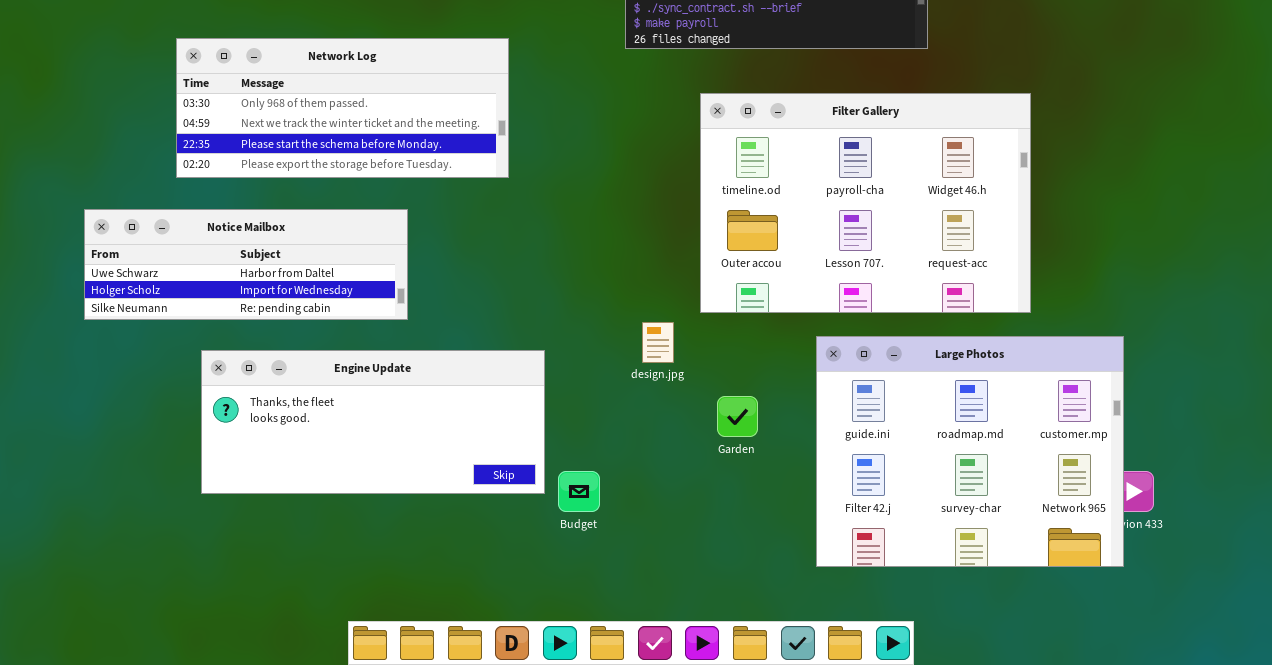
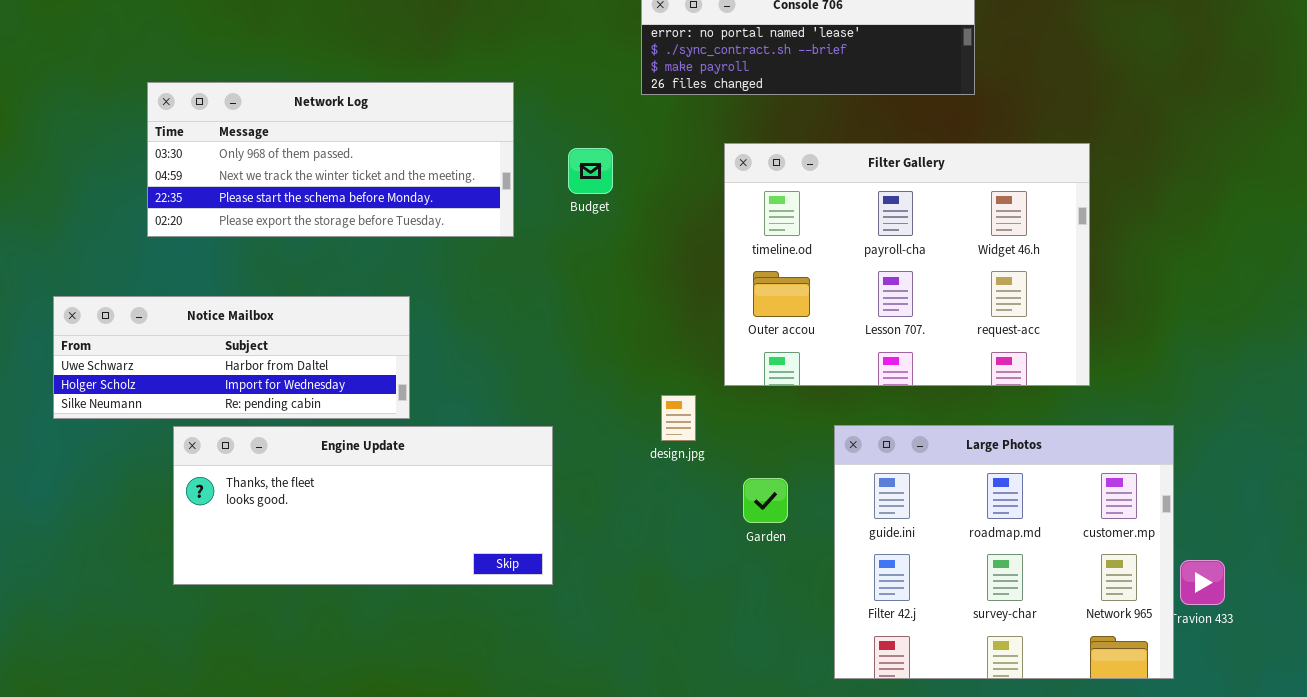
Notice Mailbox: [84,209,408,320] -> [53,296,410,419], moved
Large Photos: [816,336,1124,567] -> [834,425,1174,679], moved
Budget: [558,471,600,512] -> [568,148,613,194], moved

